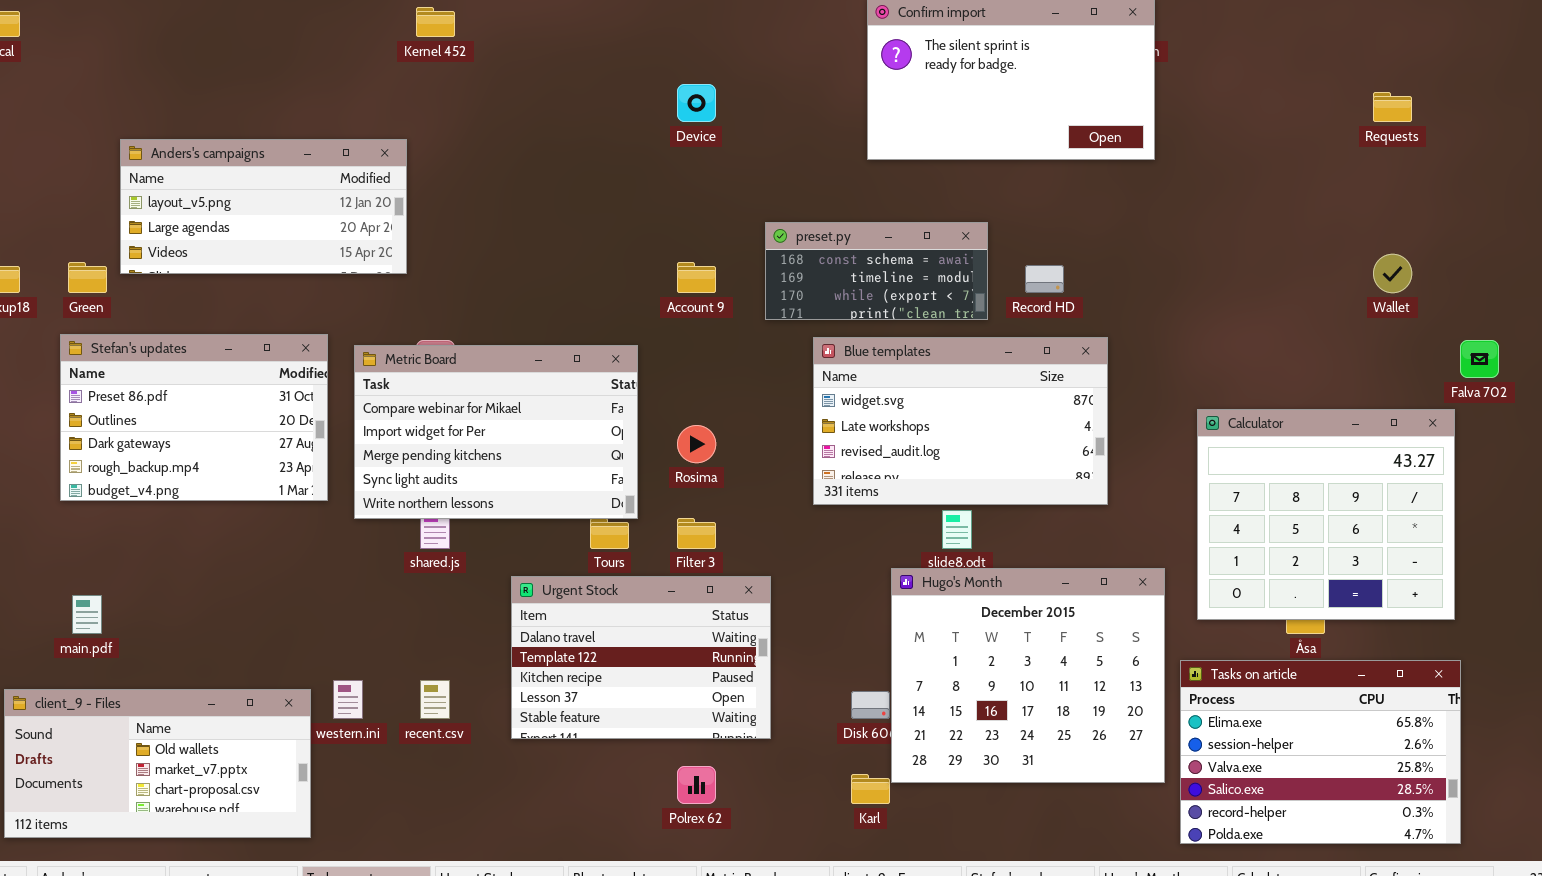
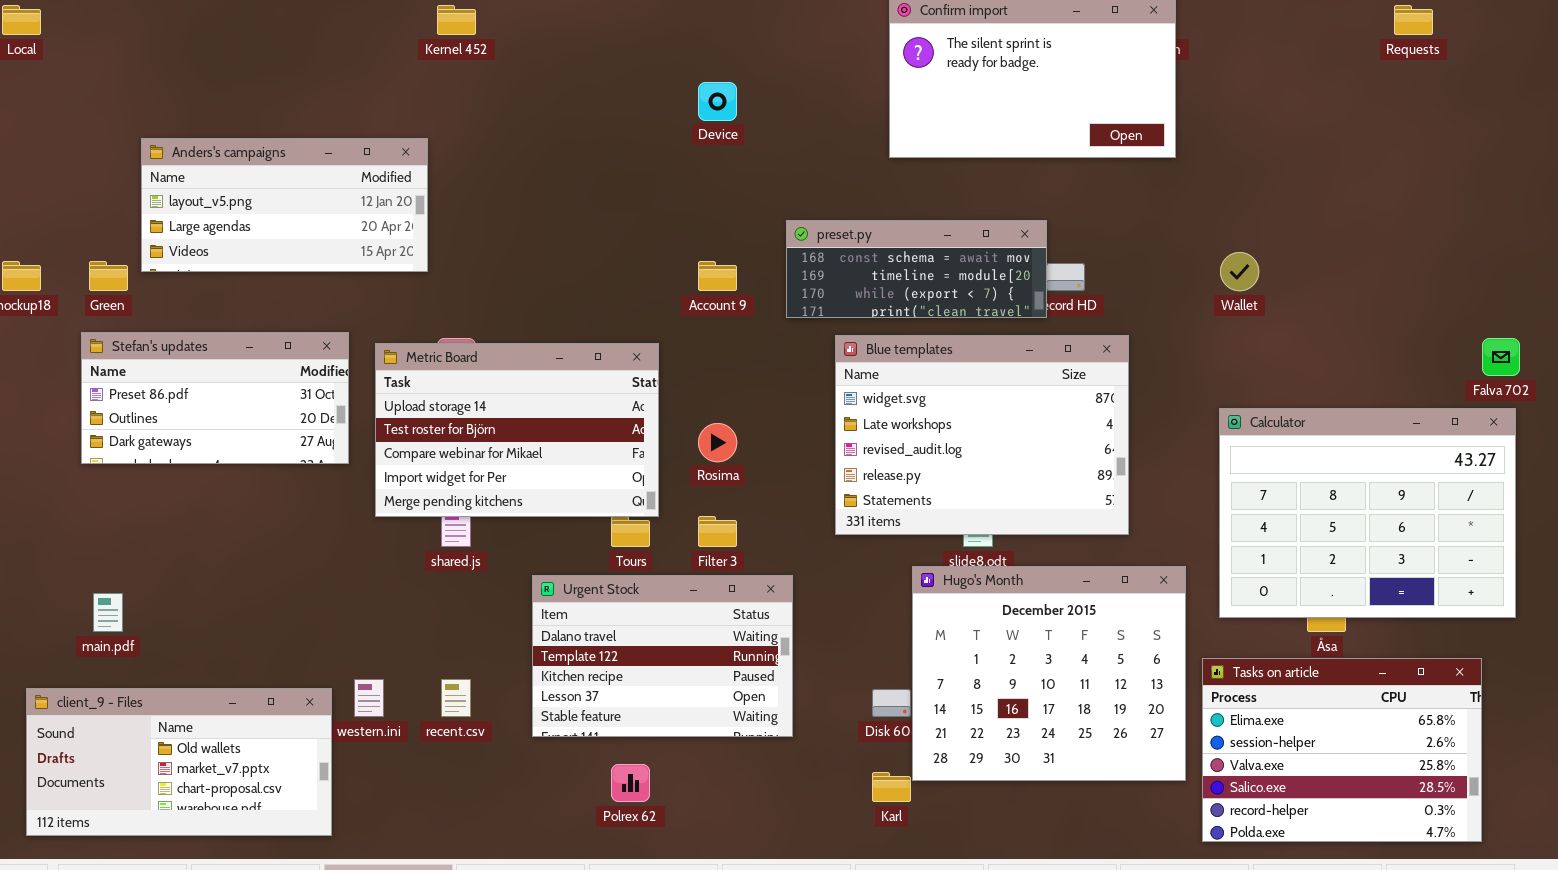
Requests: [1373,92,1412,122] -> [1394,5,1433,35], moved
preset.py: [765,222,988,320] -> [786,220,1047,318], resized
Wallet: [1373,254,1412,293] -> [1220,252,1259,291], moved
Stefan's updates: [60,334,328,501] -> [81,332,349,464], resized
Blue templates: [813,337,1108,505] -> [835,335,1129,535], resized
Metric Board: [354,345,638,519] -> [375,343,659,517], scrolled up 2 rows
Calculator: [1197,409,1455,620] -> [1219,408,1516,618], resized
Polrex 62: [677,766,716,804] -> [611,764,650,802], moved

